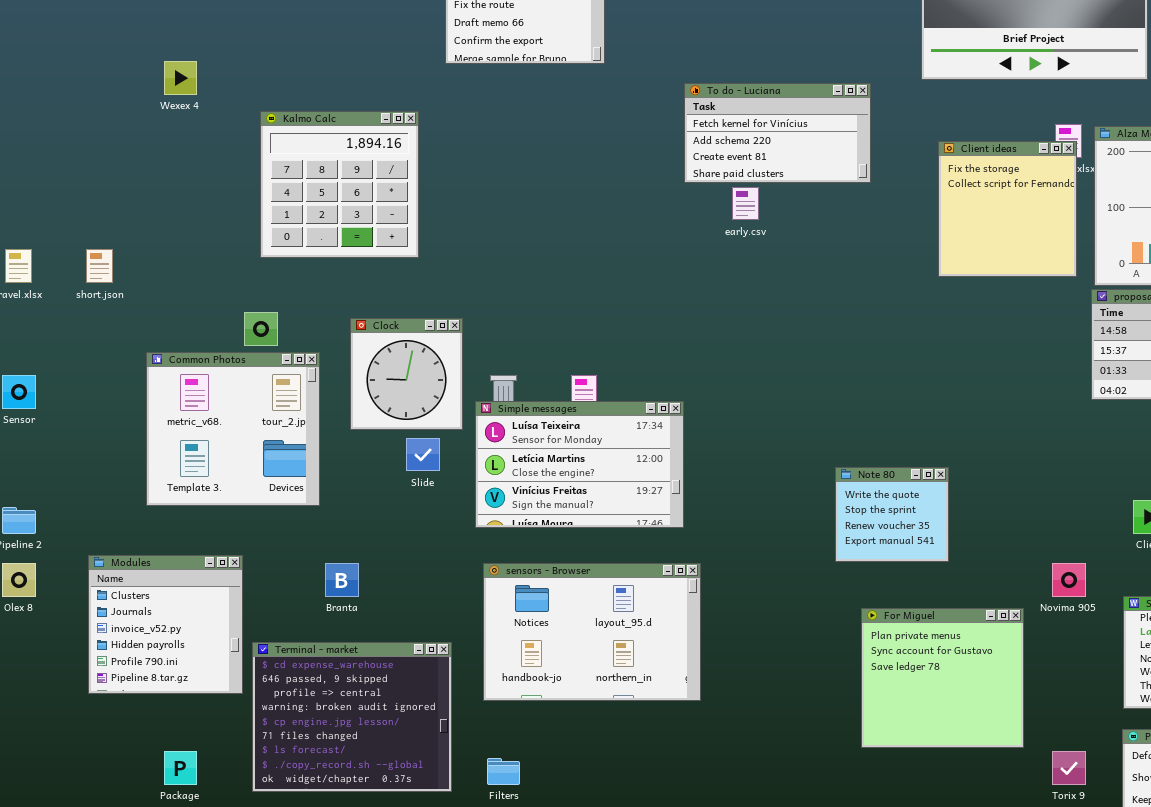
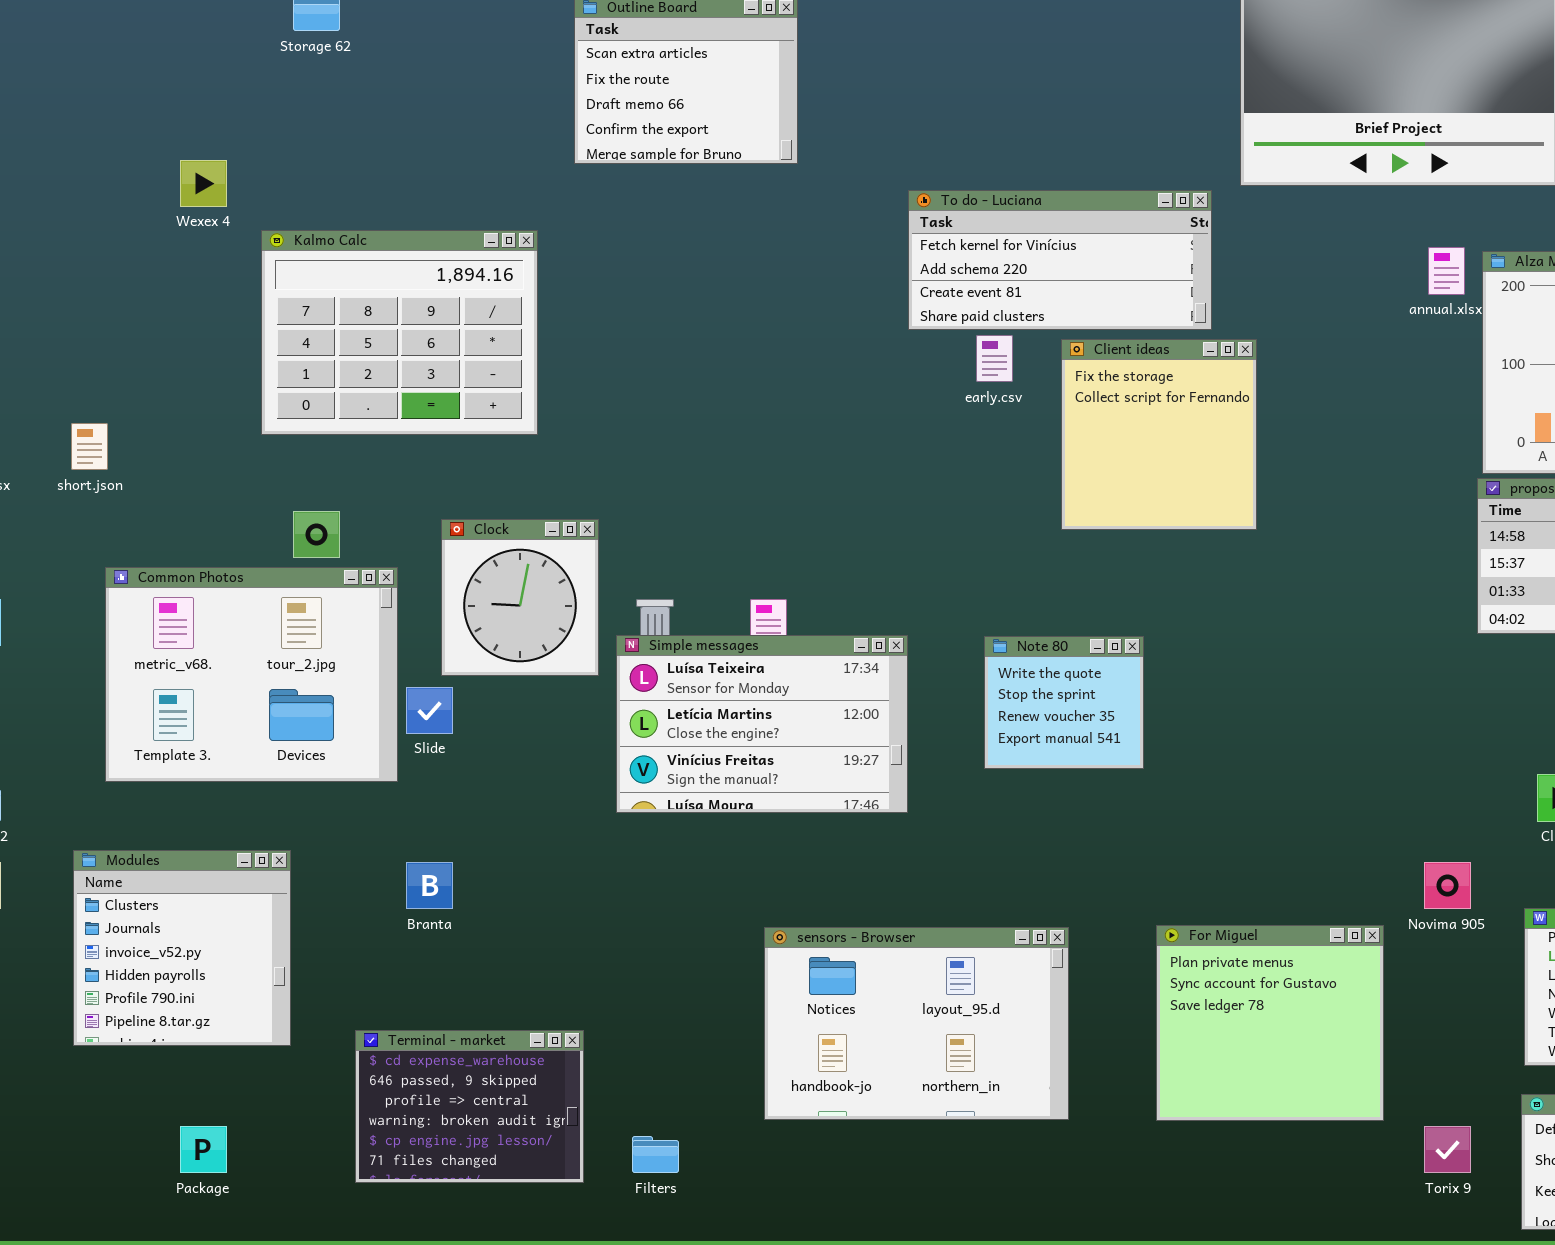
To do - Luciana: [684,83,871,183] -> [908,190,1212,330], resized
Kalmo Calc: [260,111,419,258] -> [261,230,538,435], resized
Client ideas: [938,141,1077,277] -> [1061,339,1257,530], moved
Common Photos: [146,352,320,506] -> [105,567,398,782], resized
Slide: [406,438,440,471] -> [406,687,453,734], moved
Note 80: [835,467,949,562] -> [984,636,1144,769], moved
sensors - Browser: [483,563,701,701] -> [764,927,1069,1120], moved
Terminal - market: [252,642,452,792] -> [355,1030,584,1183], resized

